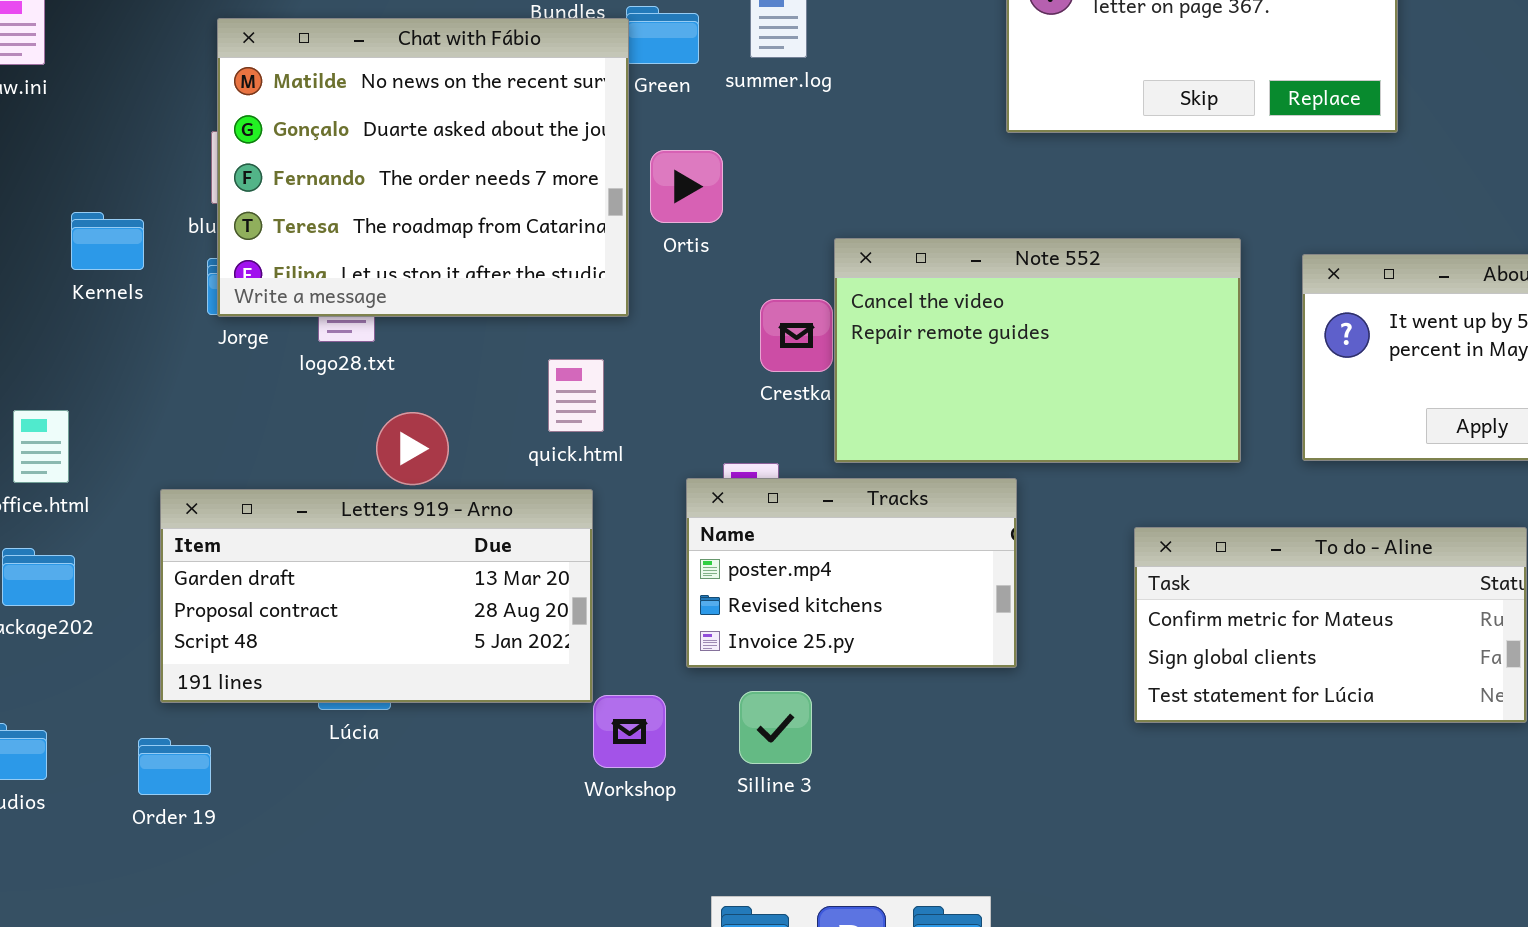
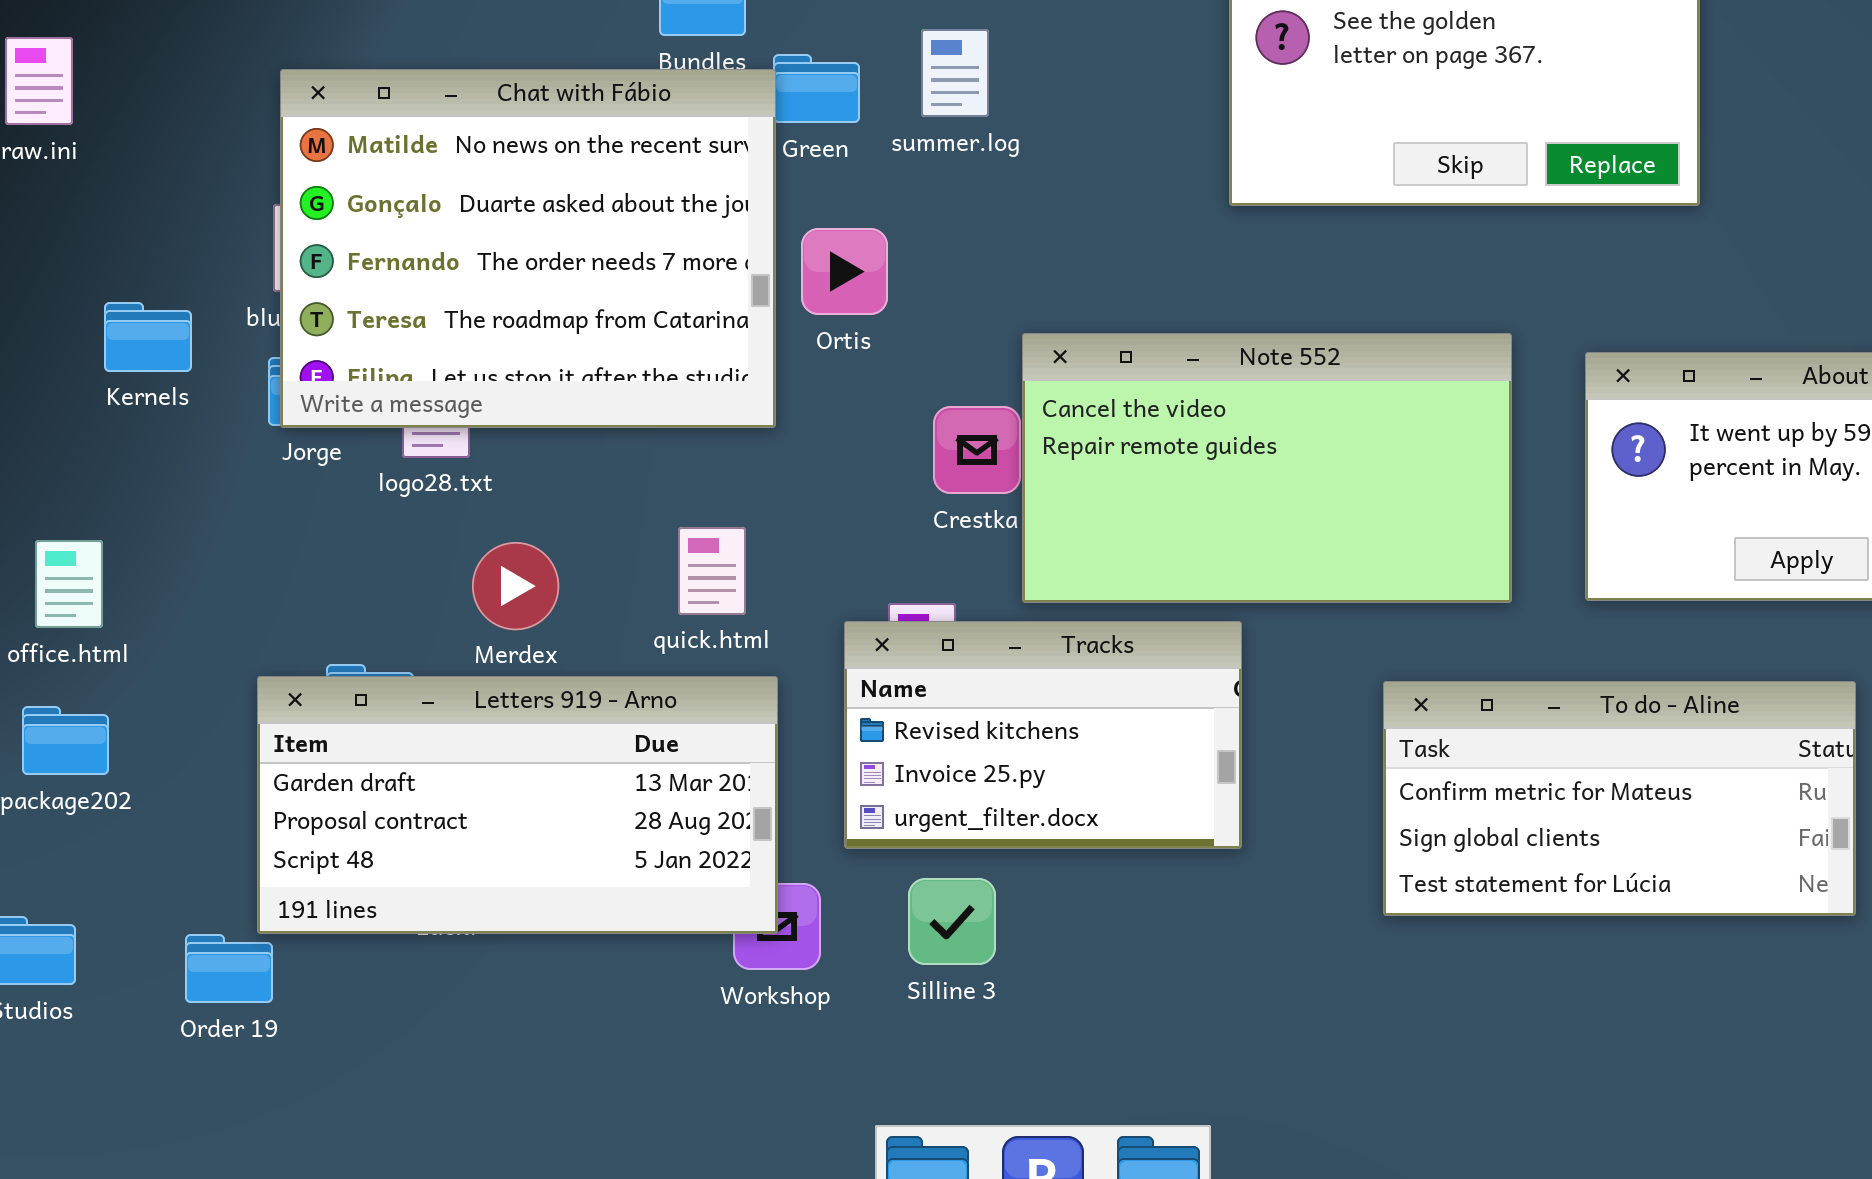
quick.html: [548,359,604,432] -> [678,527,746,615], moved
Tracks: [686,478,1017,668] -> [844,621,1242,849], scrolled down 1 row
Letters 919 - Arno: [160,489,593,703] -> [257,676,778,934], moved

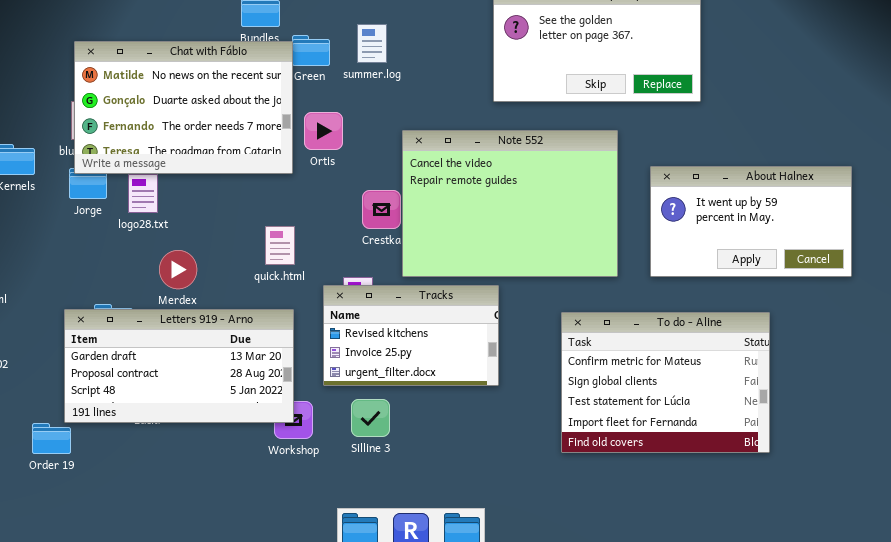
Chat with Fábio: [280,69,776,428] -> [74,41,293,174], resized
Note 552: [1022,333,1512,603] -> [402,130,618,277], resized
quick.html: [678,527,746,615] -> [265,226,295,265], moved
To do - Aline: [1383,681,1856,916] -> [561,312,770,453], resized

